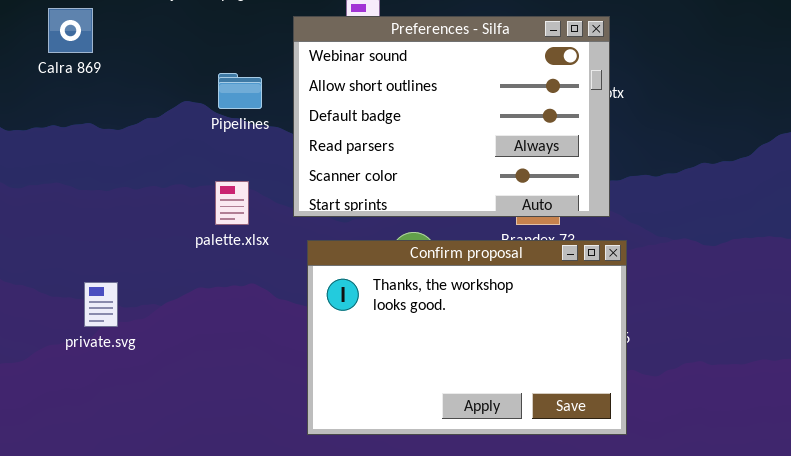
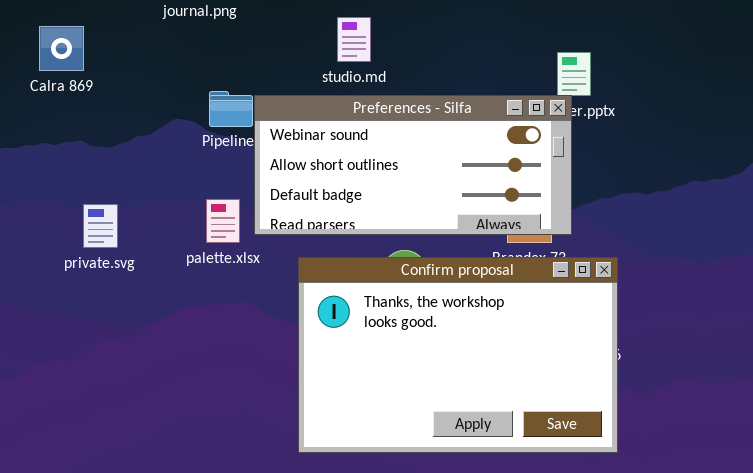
Preferences - Silfa: [293,16,610,217] -> [254,95,572,235], moved, resized
private.svg: [84,282,118,327] -> [83,204,118,248], moved

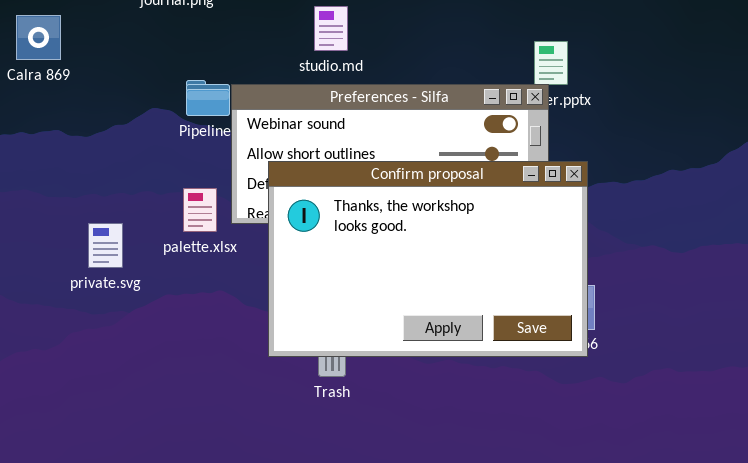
private.svg: [83,204,118,248] -> [88,223,123,268], moved
Confirm proposal: [298,257,618,453] -> [268,161,588,357], moved

